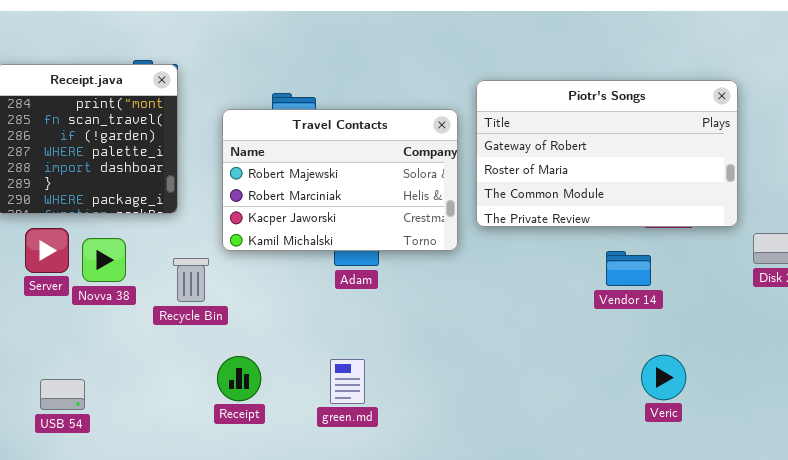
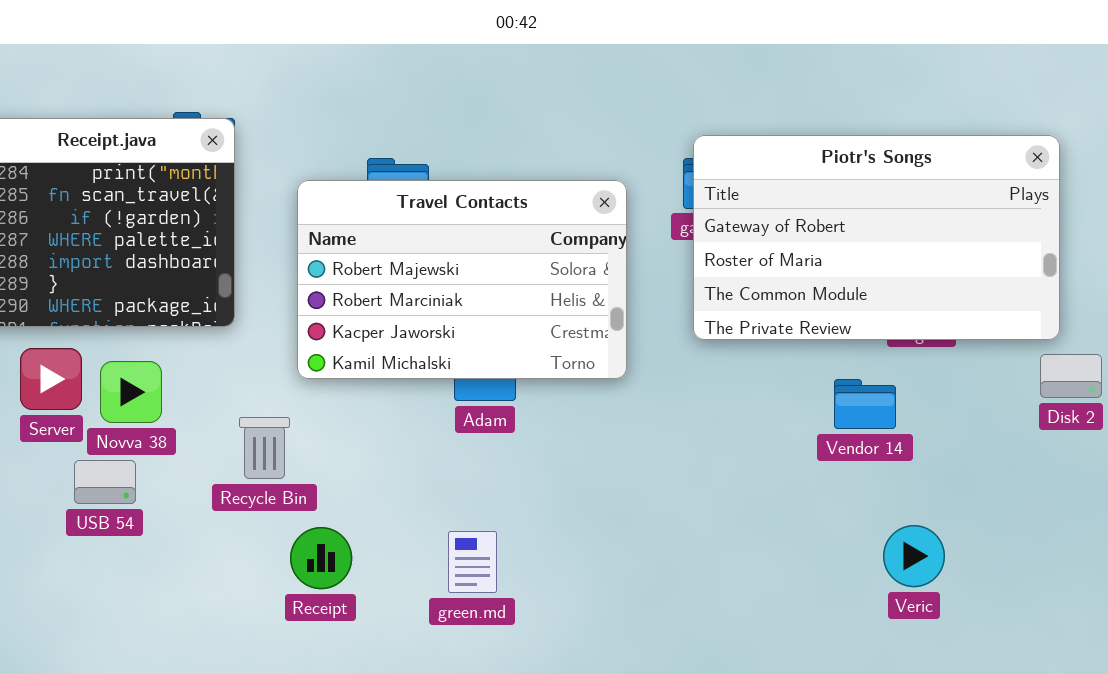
Piotr's Songs: [476,80,738,227] -> [693,135,1060,340], moved
Recycle Bin: [173,258,209,302] -> [239,417,290,479], moved
USB 54: [40,379,85,410] -> [74,460,136,504], moved

